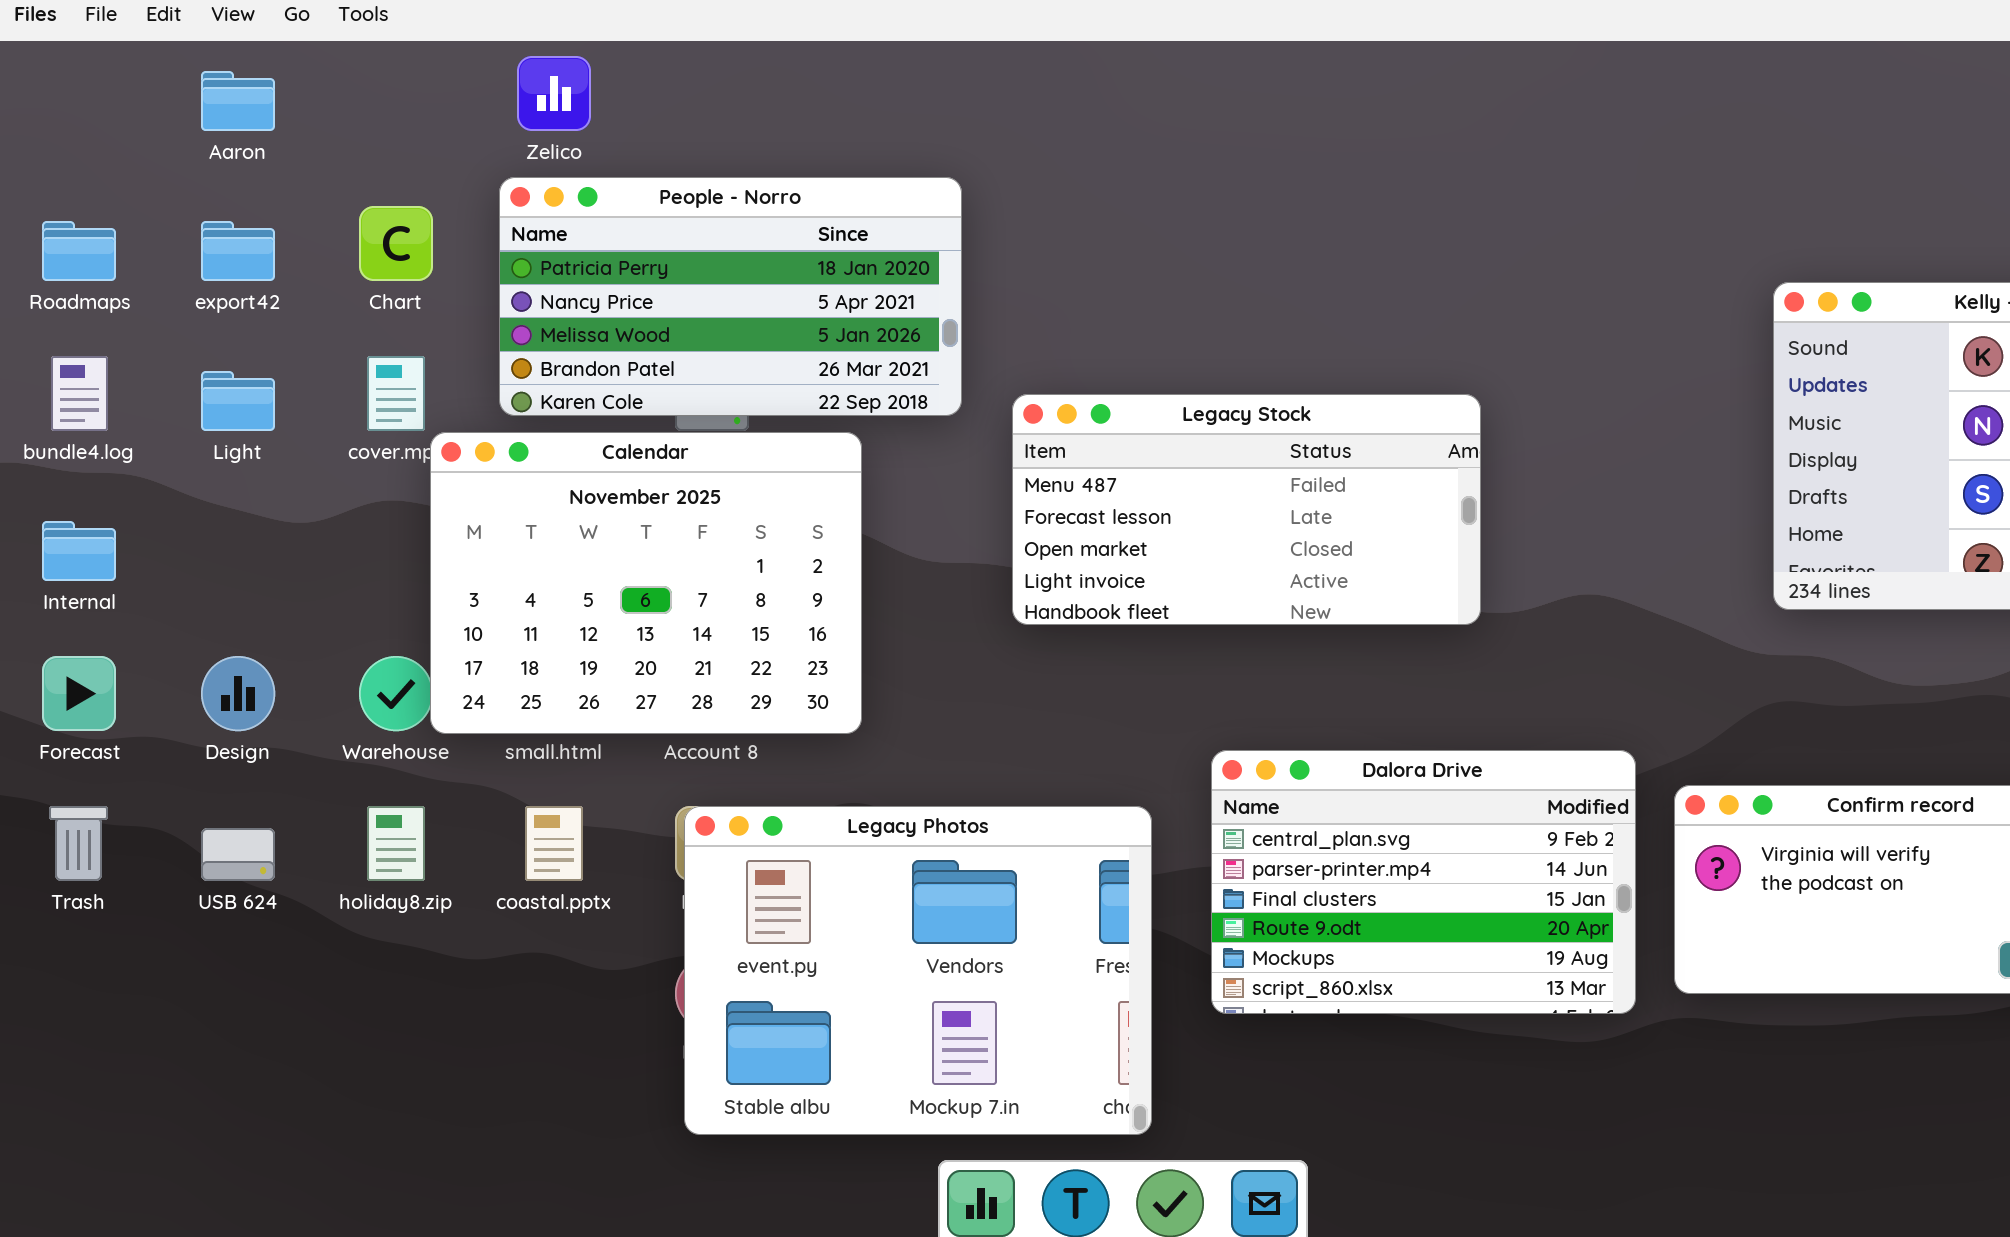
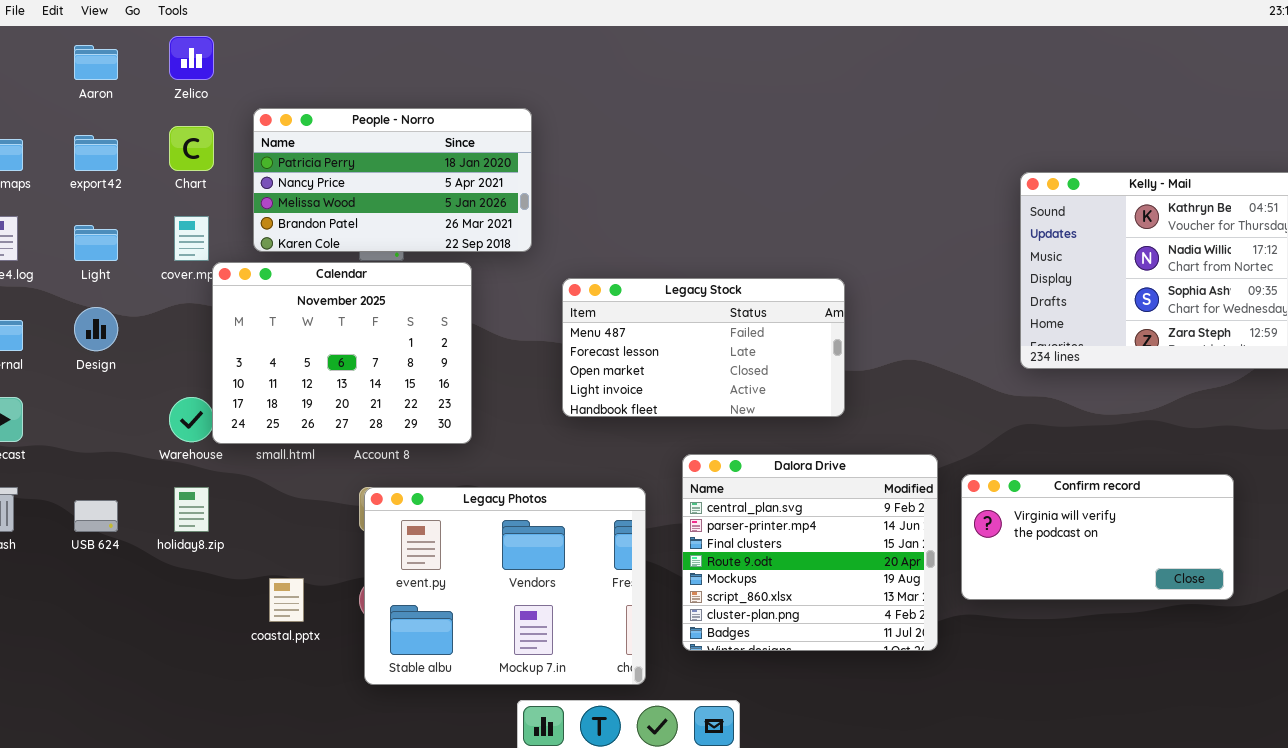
Zelico: [517,56,591,131] -> [169,36,214,80], moved
Legacy Stock: [1012,394,1481,625] -> [562,278,845,417], moved
Design: [201,656,275,731] -> [74,307,118,351], moved
Dalora Drive: [1211,750,1636,1014] -> [682,454,938,651], resized
coastal.pptx: [525,806,583,881] -> [269,578,304,622], moved

